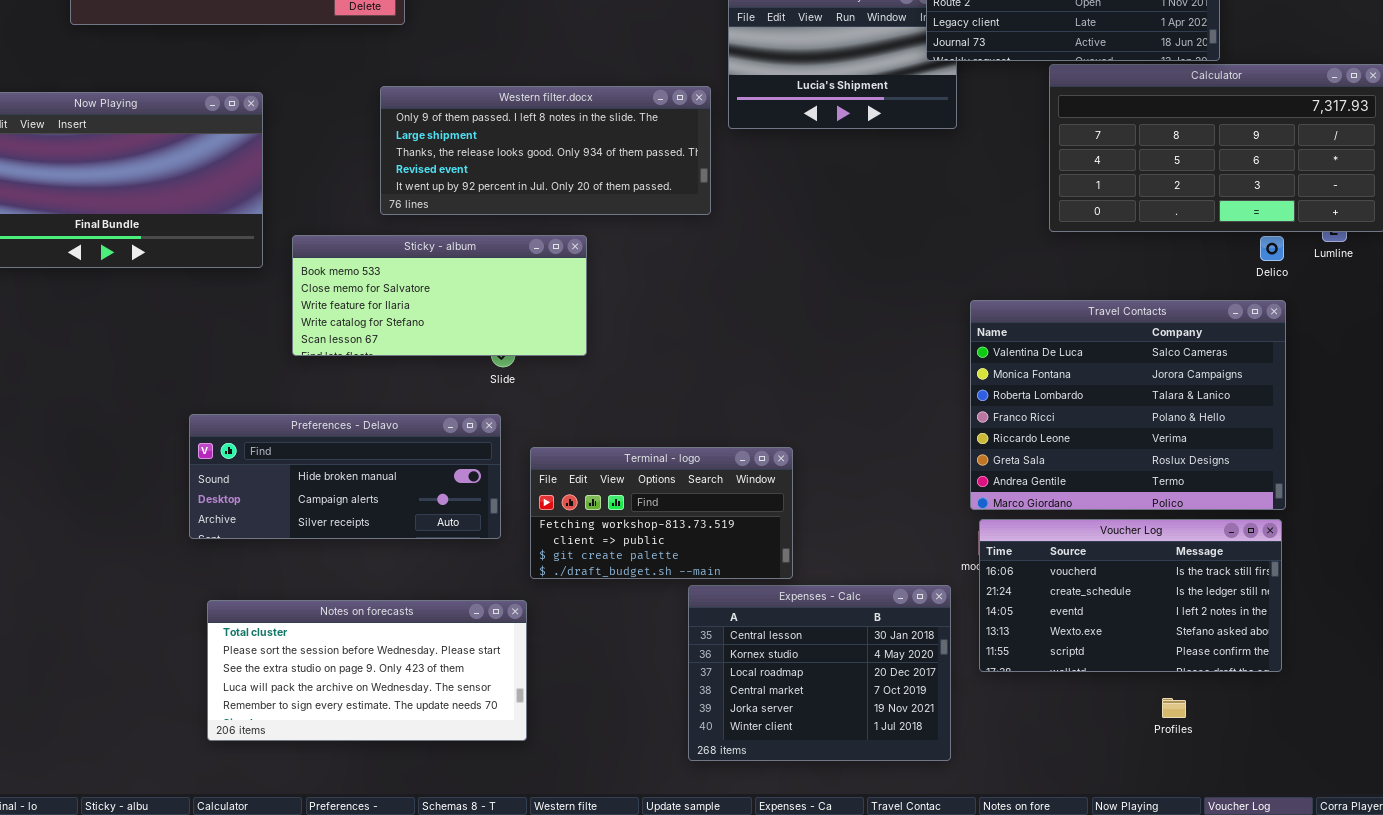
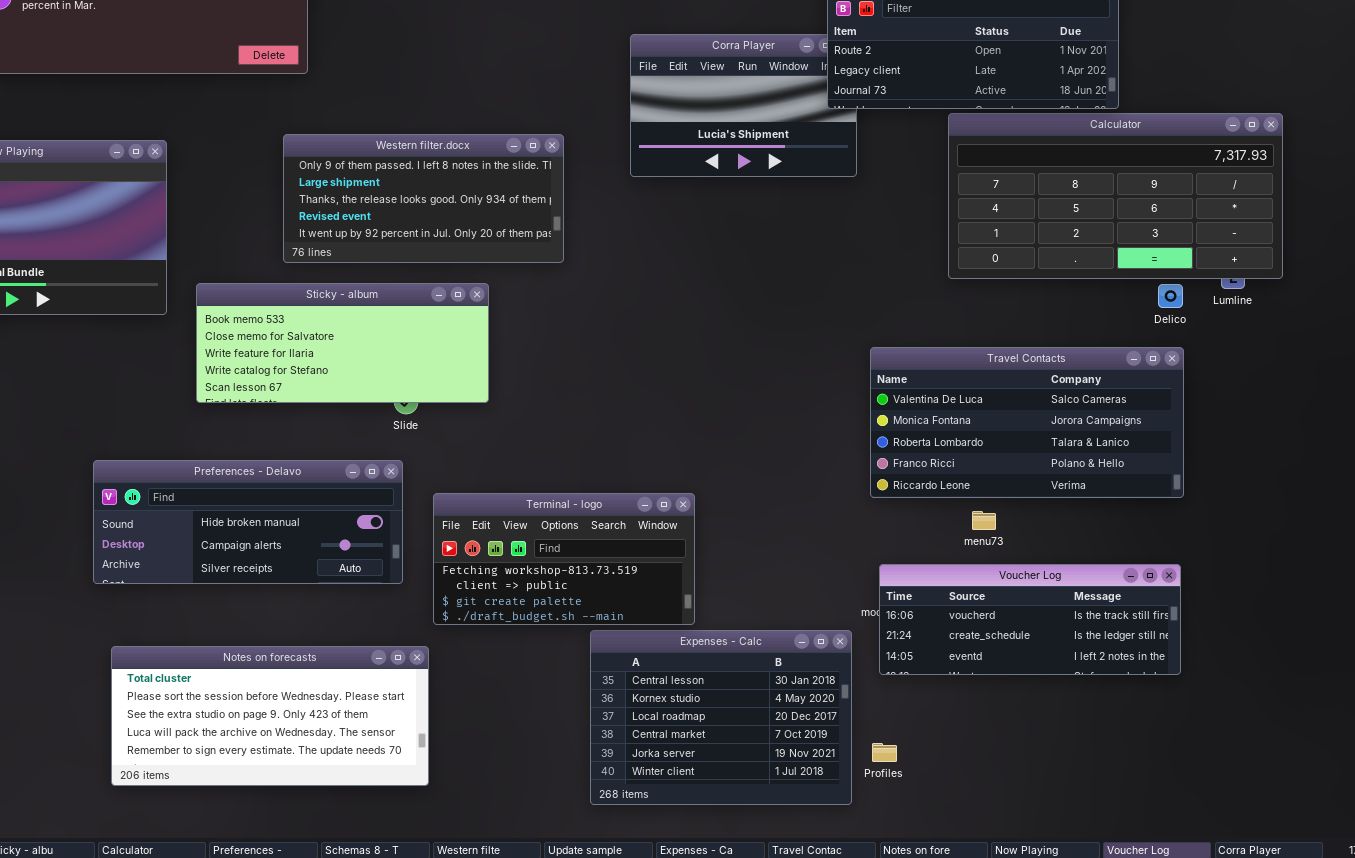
Western filter.docx: [380,86,711,215] -> [283,134,564,263], resized
Travel Contacts: [970,300,1286,510] -> [870,347,1184,498], resized
Voucher Log: [979,519,1282,672] -> [879,564,1181,675], resized
Profiles: [1162,698,1186,718] -> [872,743,897,762], moved

